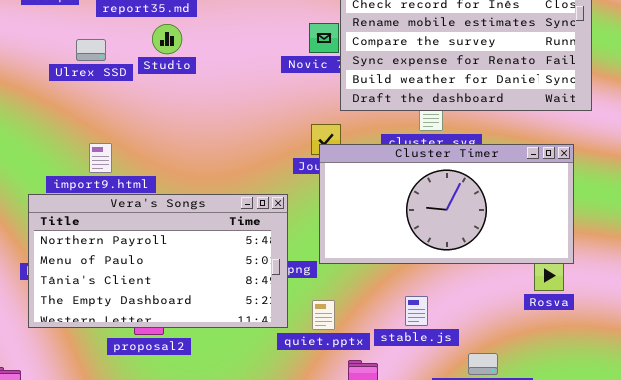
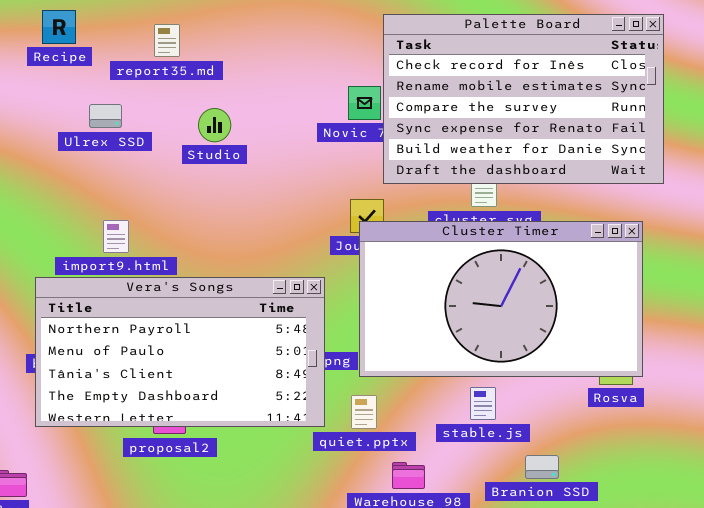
Studio: [152,24,182,54] -> [198,108,231,142], moved
Cluster Timer: [319,144,574,264] -> [359,221,643,377], resized
stable.js: [405,296,428,326] -> [470,387,496,420], moved

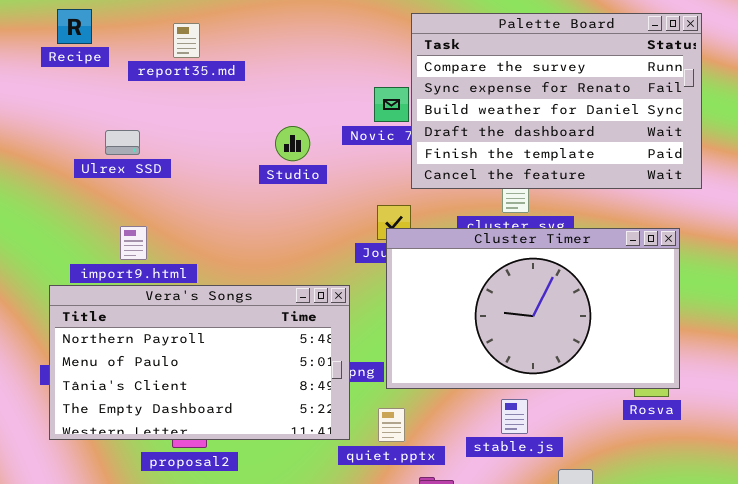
Palette Board: [383,14,664,184] -> [411,13,702,189], scrolled down 2 rows
Ulrex SSD: [89,104,122,128] -> [105,130,140,155], moved
Studio: [198,108,231,142] -> [275,126,310,161], moved

